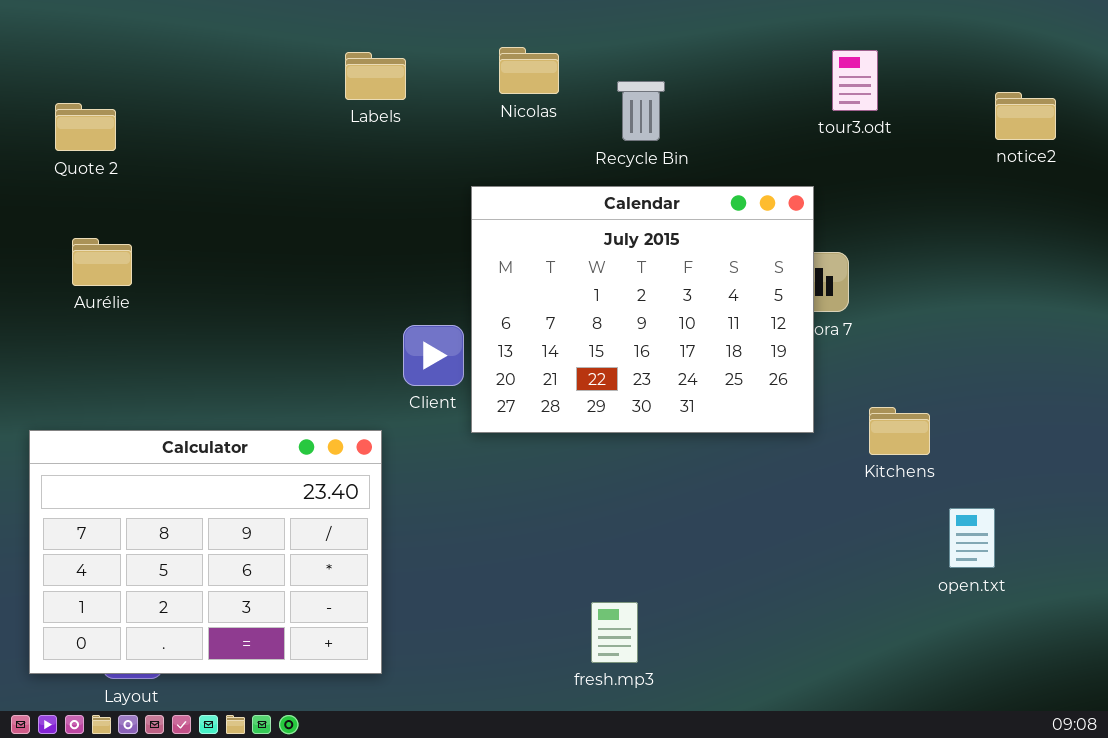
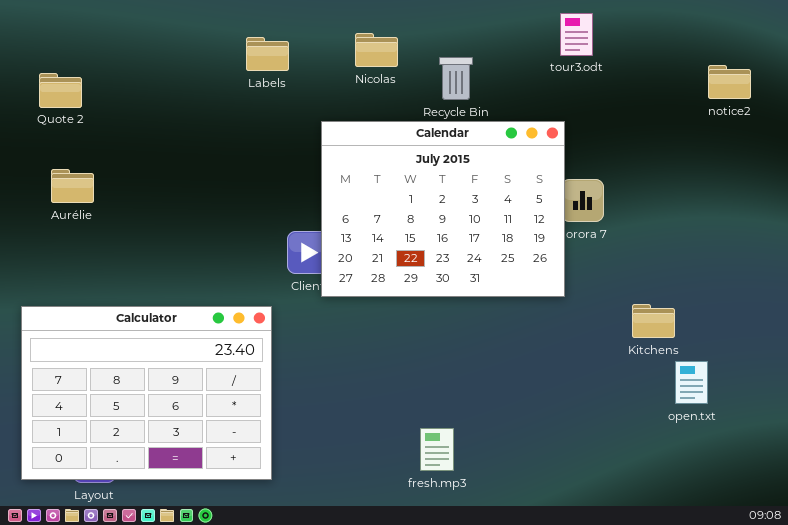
tour3.odt: [832,50,878,111] -> [560,13,593,56], moved
Calendar: [471,186,814,433] -> [321,121,565,297], moved
Kitchens: [869,407,930,455] -> [632,304,675,338], moved

